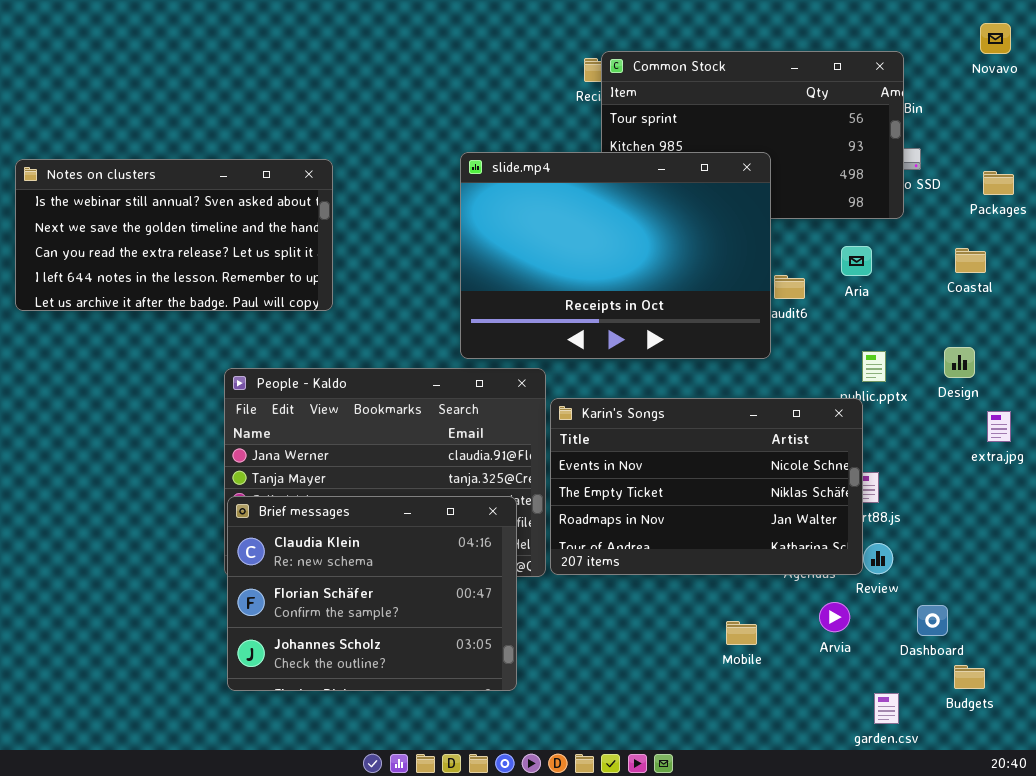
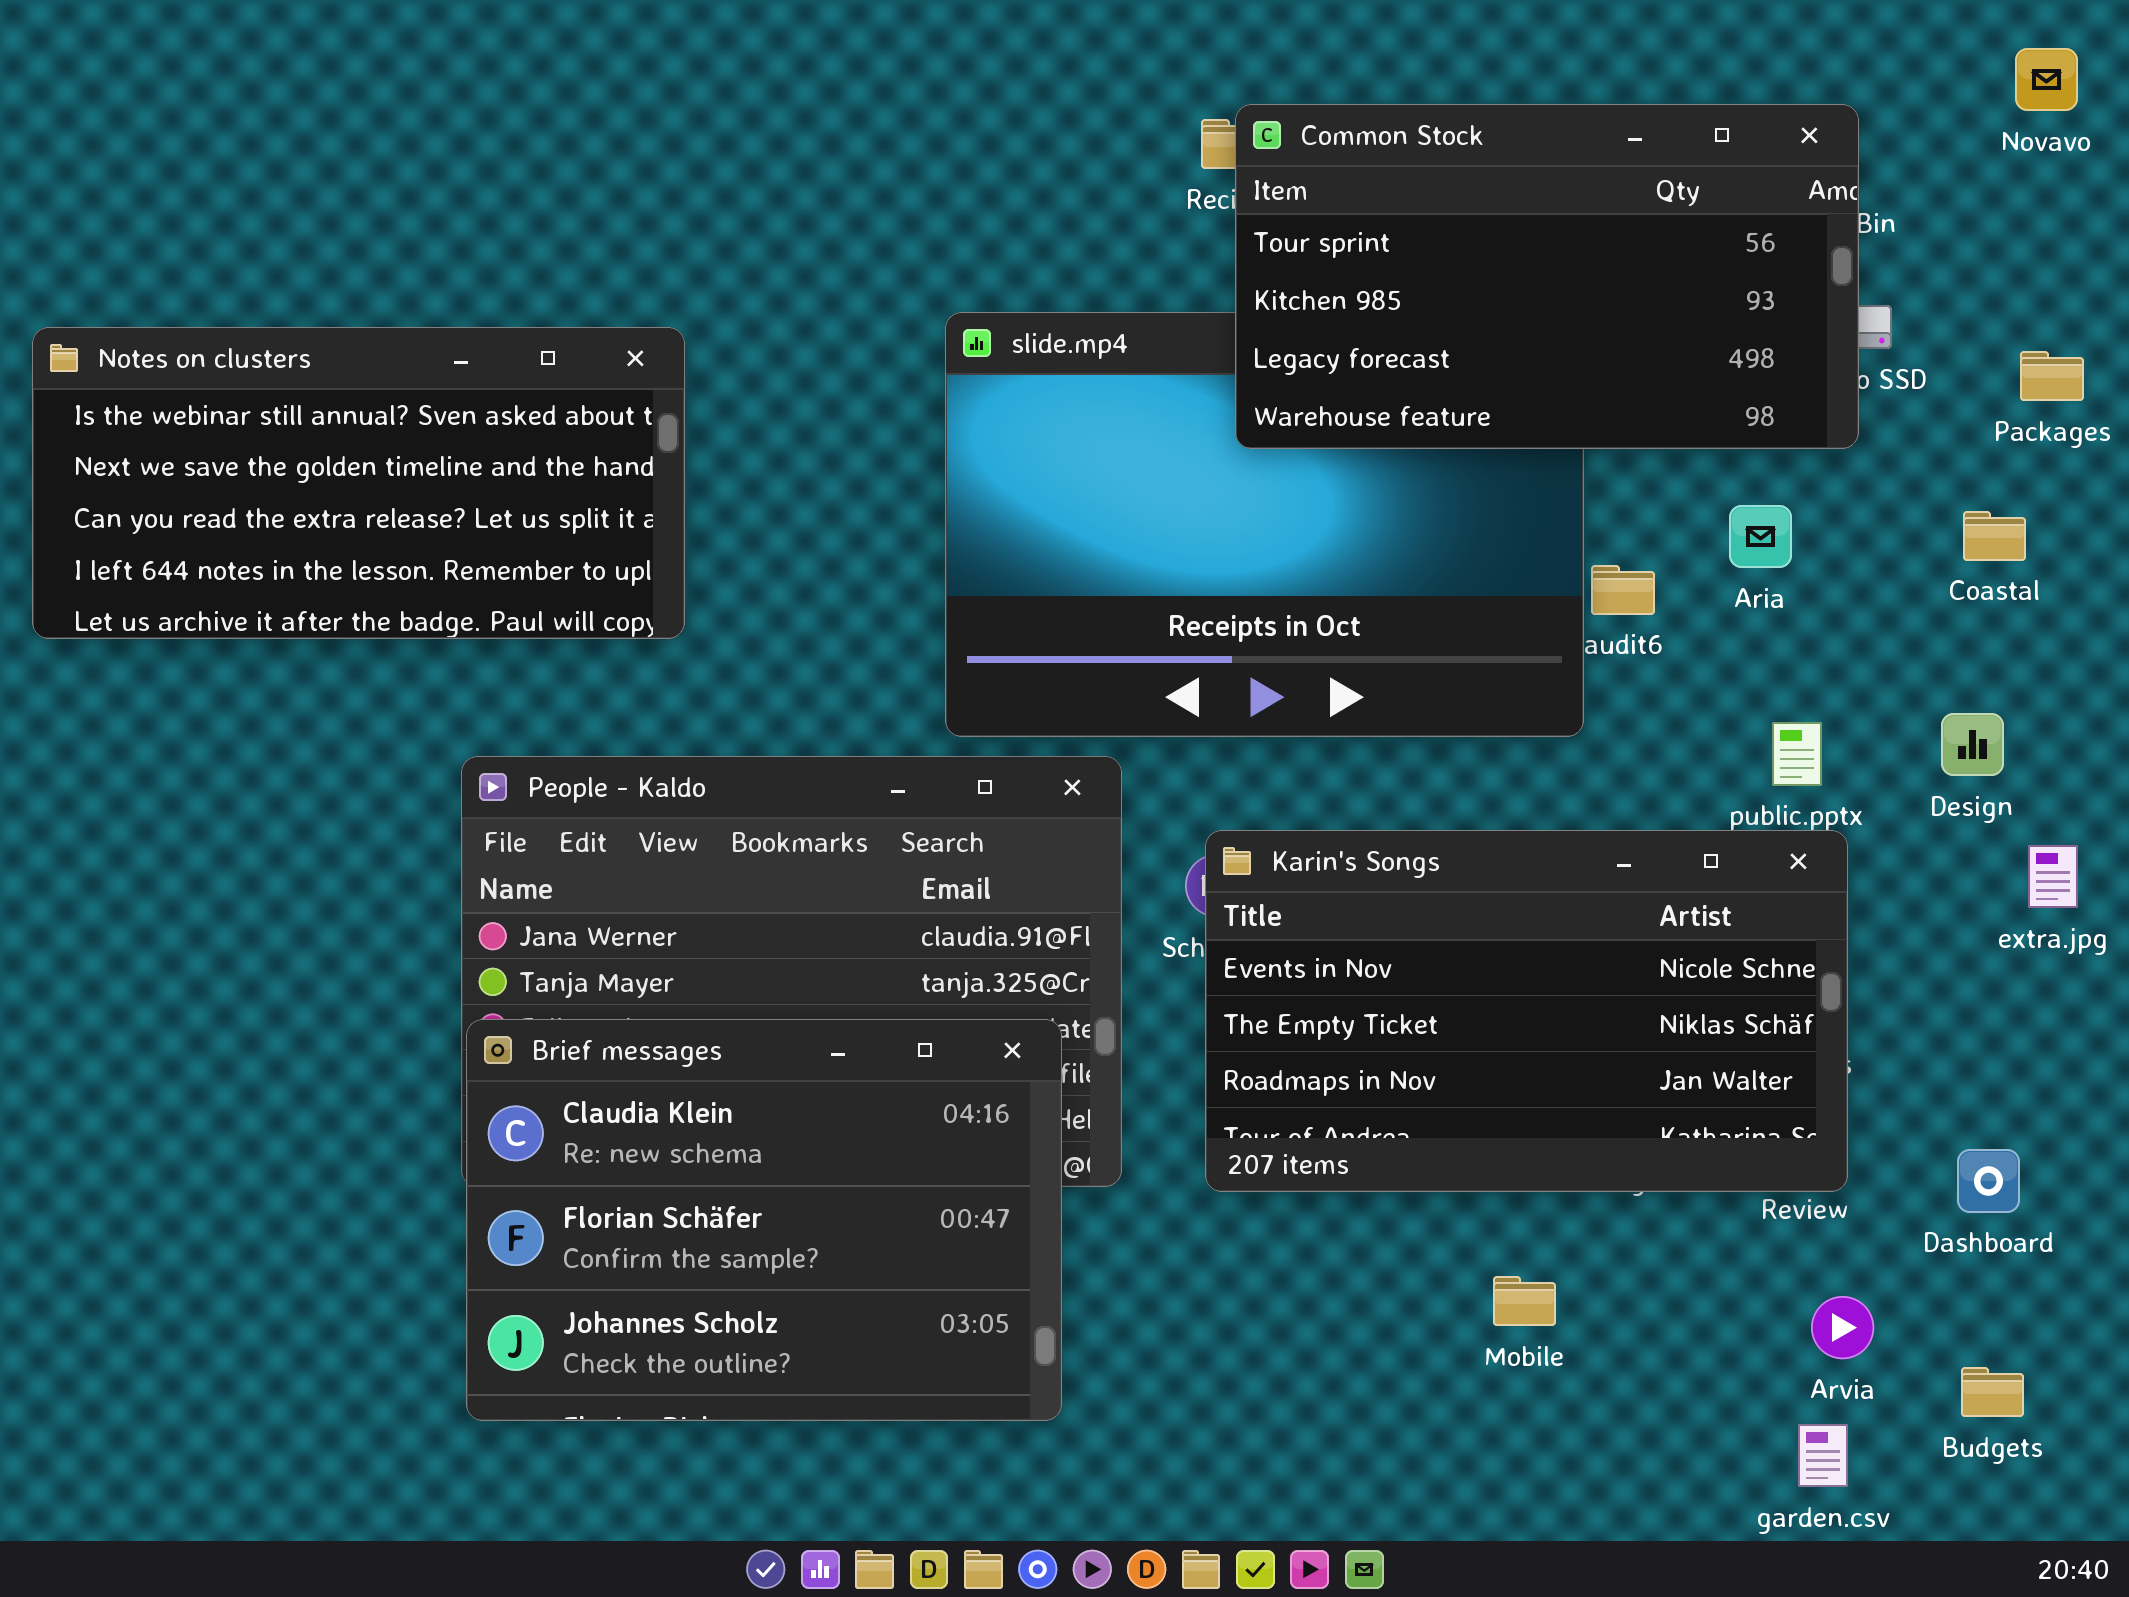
Common Stock: [601,51,904,219] -> [1235,104,1859,449], raised
Karin's Songs: [550,398,863,575] -> [1205,830,1848,1192], moved
Arvia: [819,602,850,632] -> [1811,1296,1874,1359], moved
Dashboard: [917,605,948,636] -> [1957,1149,2020,1213], moved

